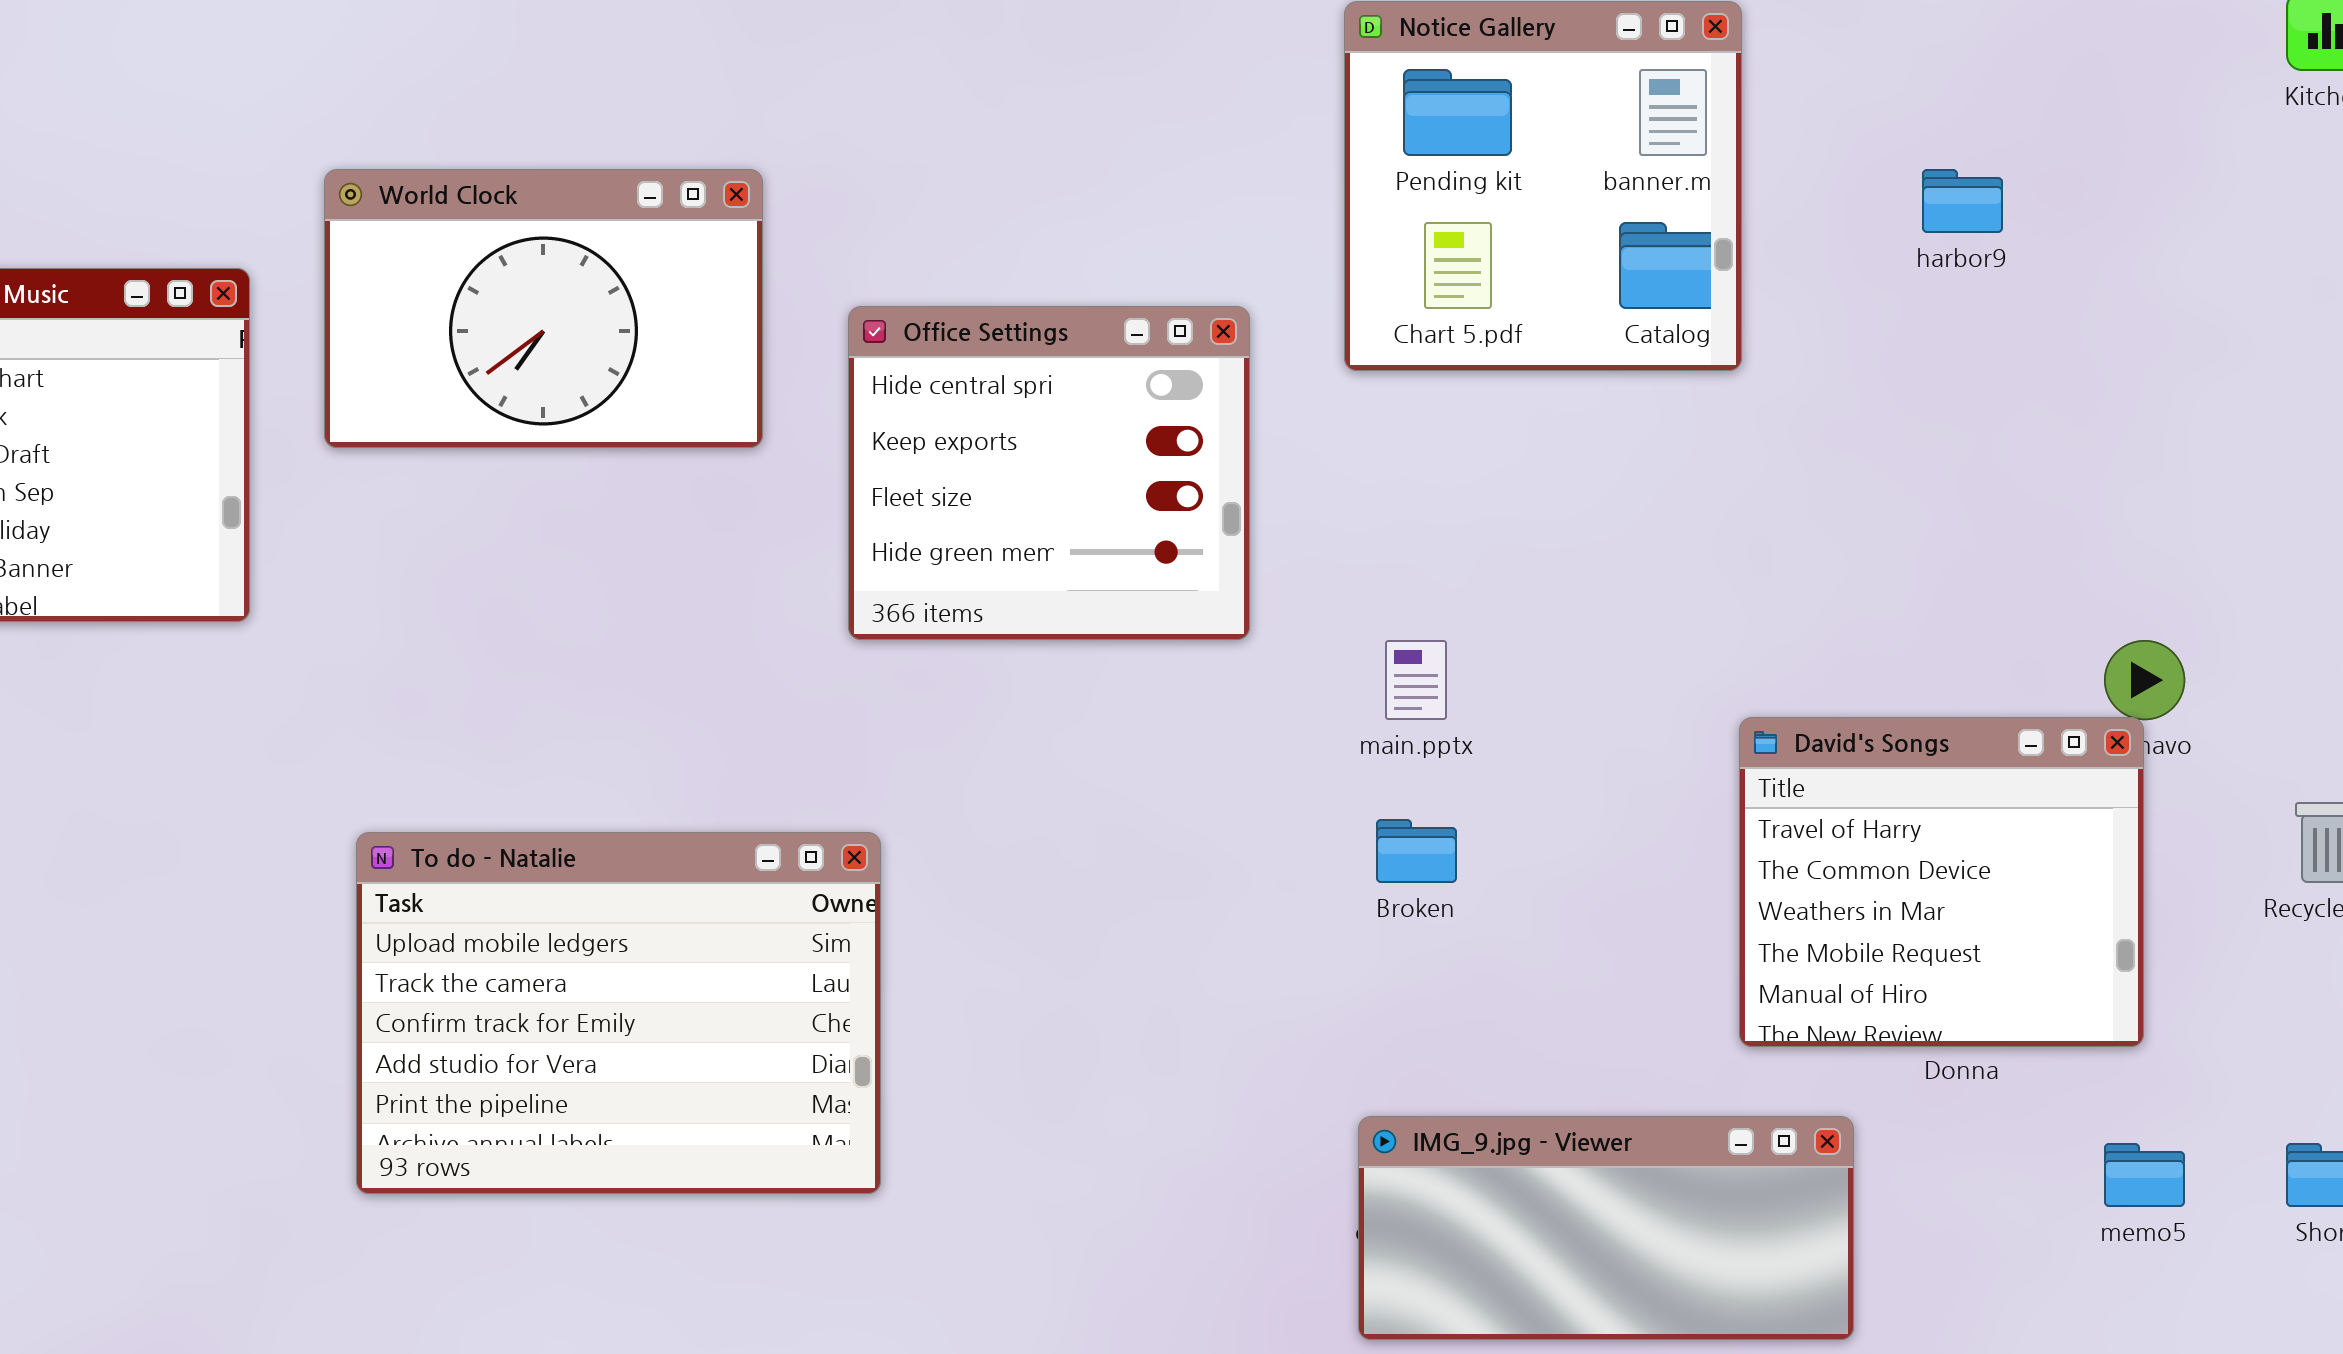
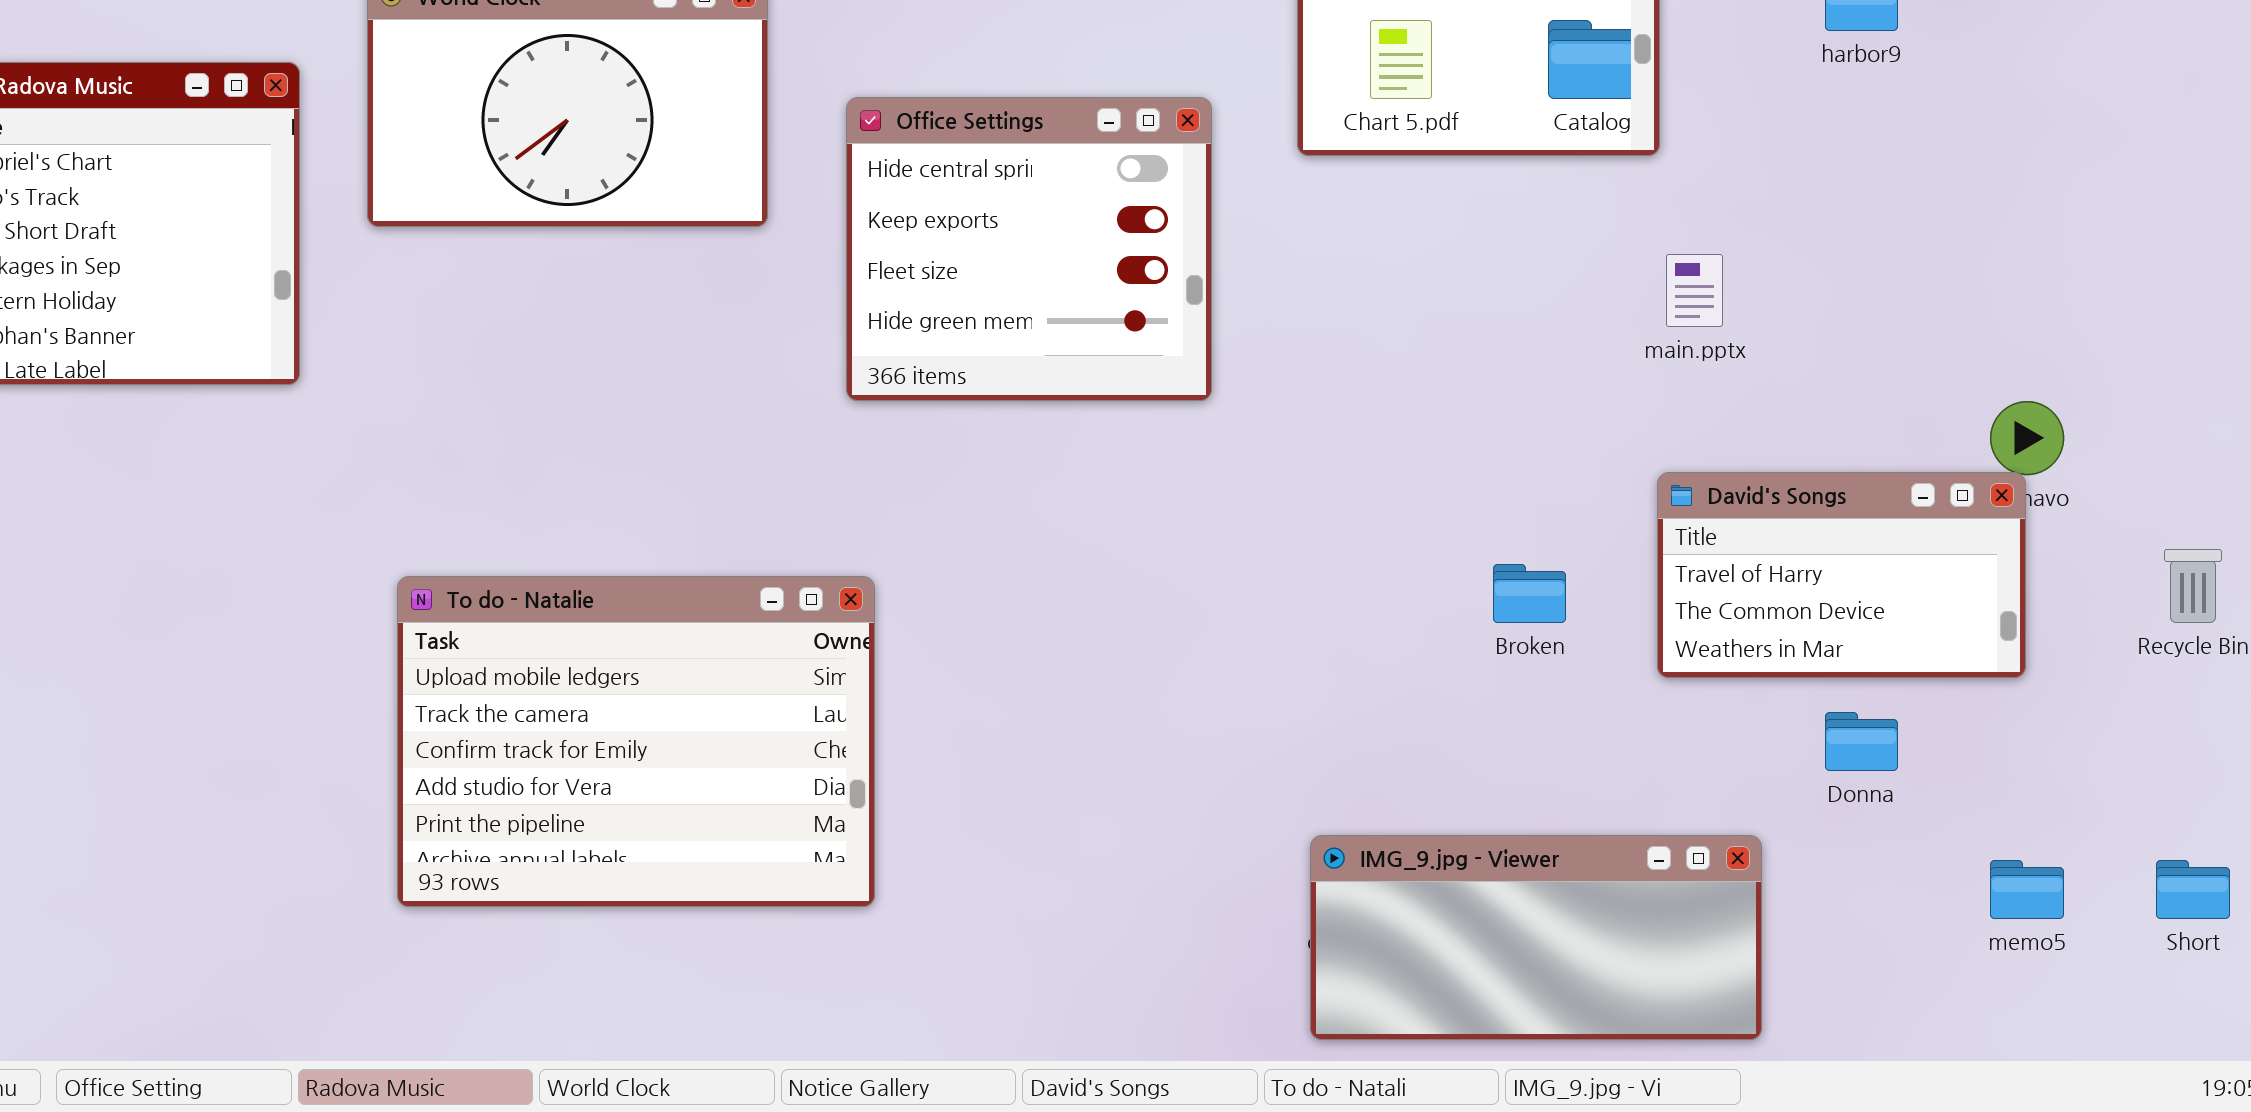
main.pptx: [1385,640,1447,720] -> [1666,254,1723,327], moved
David's Songs: [1739,717,2144,1047] -> [1657,472,2026,678], resized
Broken: [1376,819,1457,883] -> [1493,564,1566,623], moved

